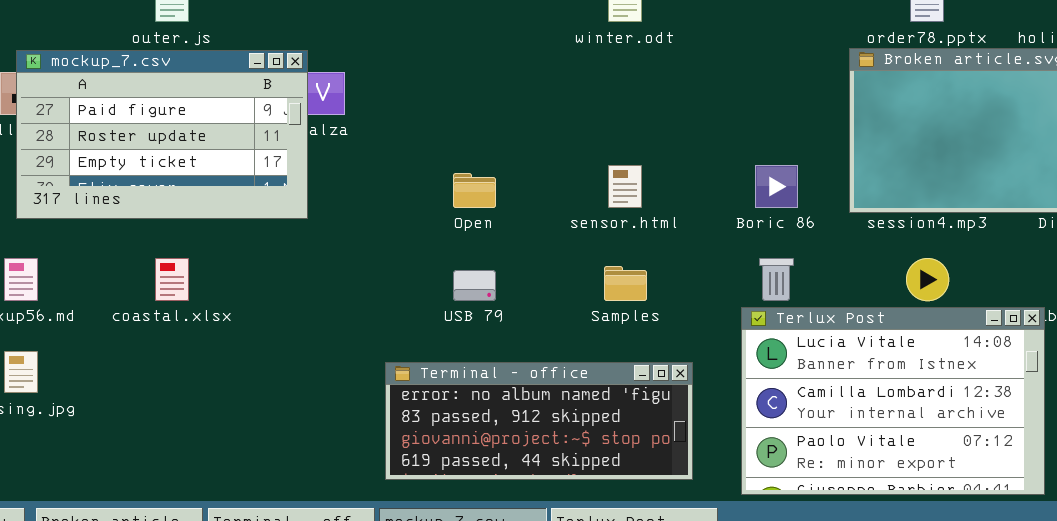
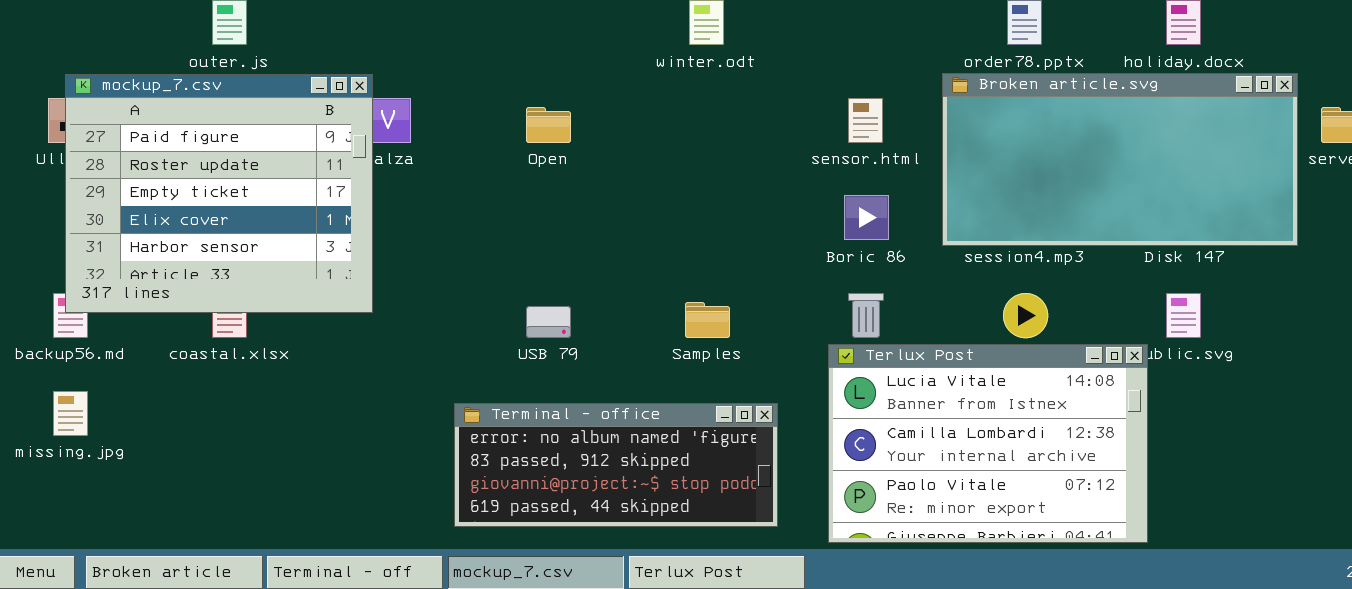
mockup_7.csv: [16,50,308,219] -> [65,74,373,313], resized
sensor.html: [608,165,642,208] -> [848,98,883,143], moved
Open: [453,173,496,208] -> [526,107,571,143], moved

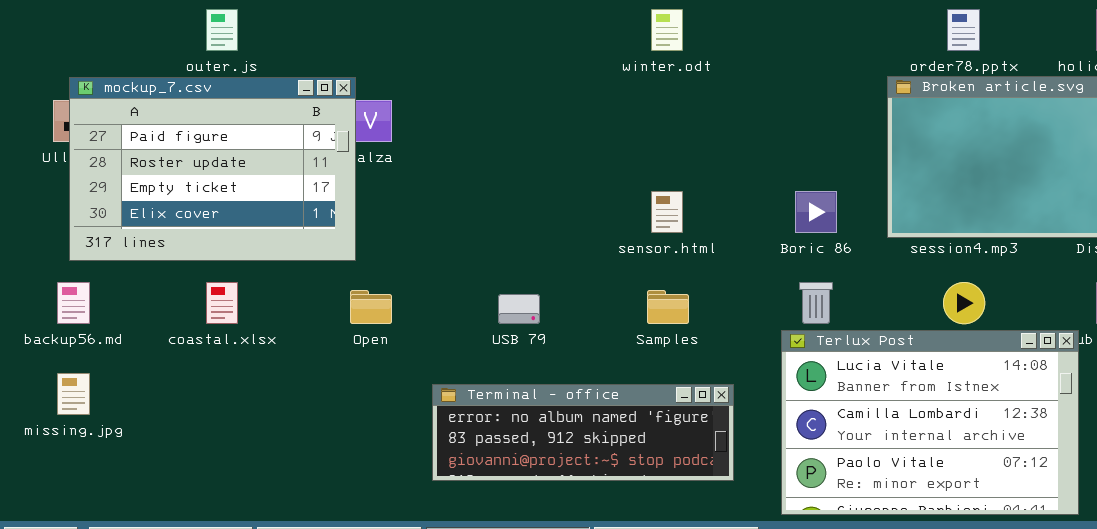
mockup_7.csv: [65,74,373,313] -> [69,77,356,261], resized
sensor.html: [848,98,883,143] -> [651,191,683,233], moved
Open: [526,107,571,143] -> [350,290,392,324], moved
Terminal - office: [454,403,778,527] -> [432,384,734,481], resized

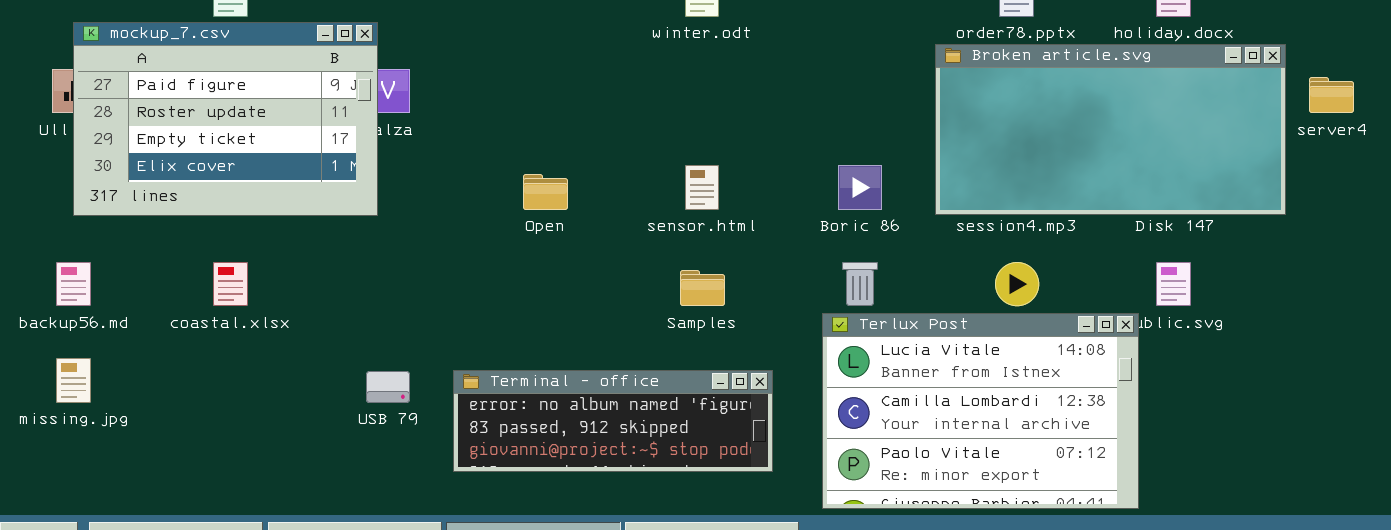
mockup_7.csv: [69,77,356,261] -> [73,22,378,216], moved
Open: [350,290,392,324] -> [523,174,568,210], moved
USB 79: [498,294,540,324] -> [366,371,410,403], moved

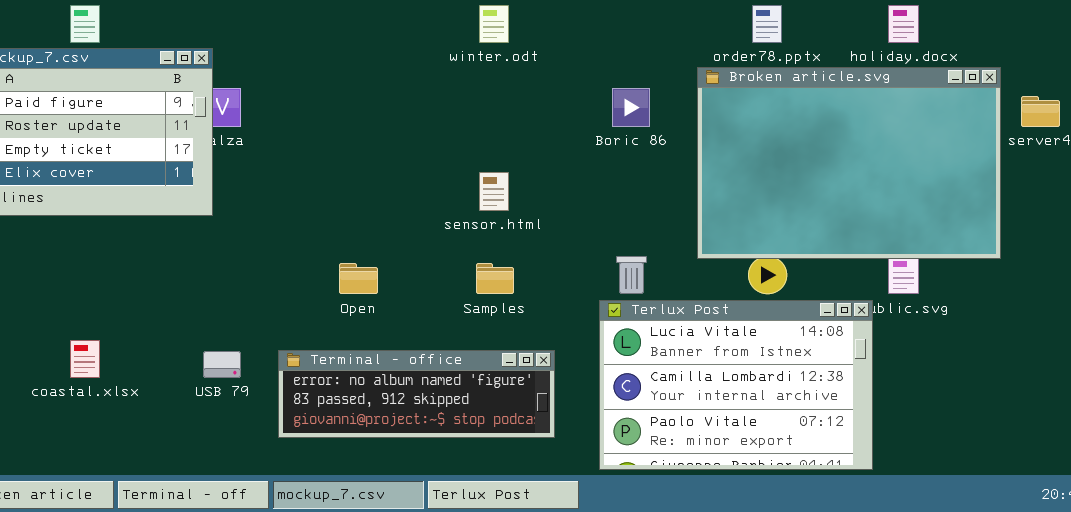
Broken article.svg: [935,44,1286,215] -> [697,67,1001,259], resized
Boric 86: [838,165,882,210] -> [612,88,650,127], moved
Open: [523,174,568,210] -> [339,263,378,294], moved
coastal.xlsx: [213,262,248,306] -> [70,340,100,378], moved

